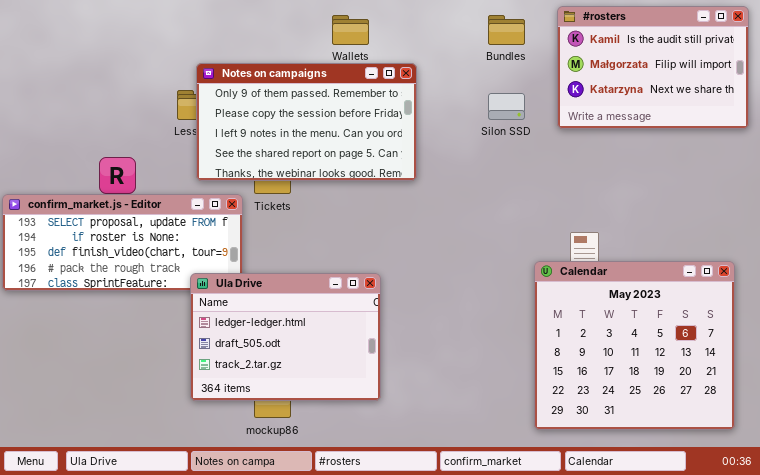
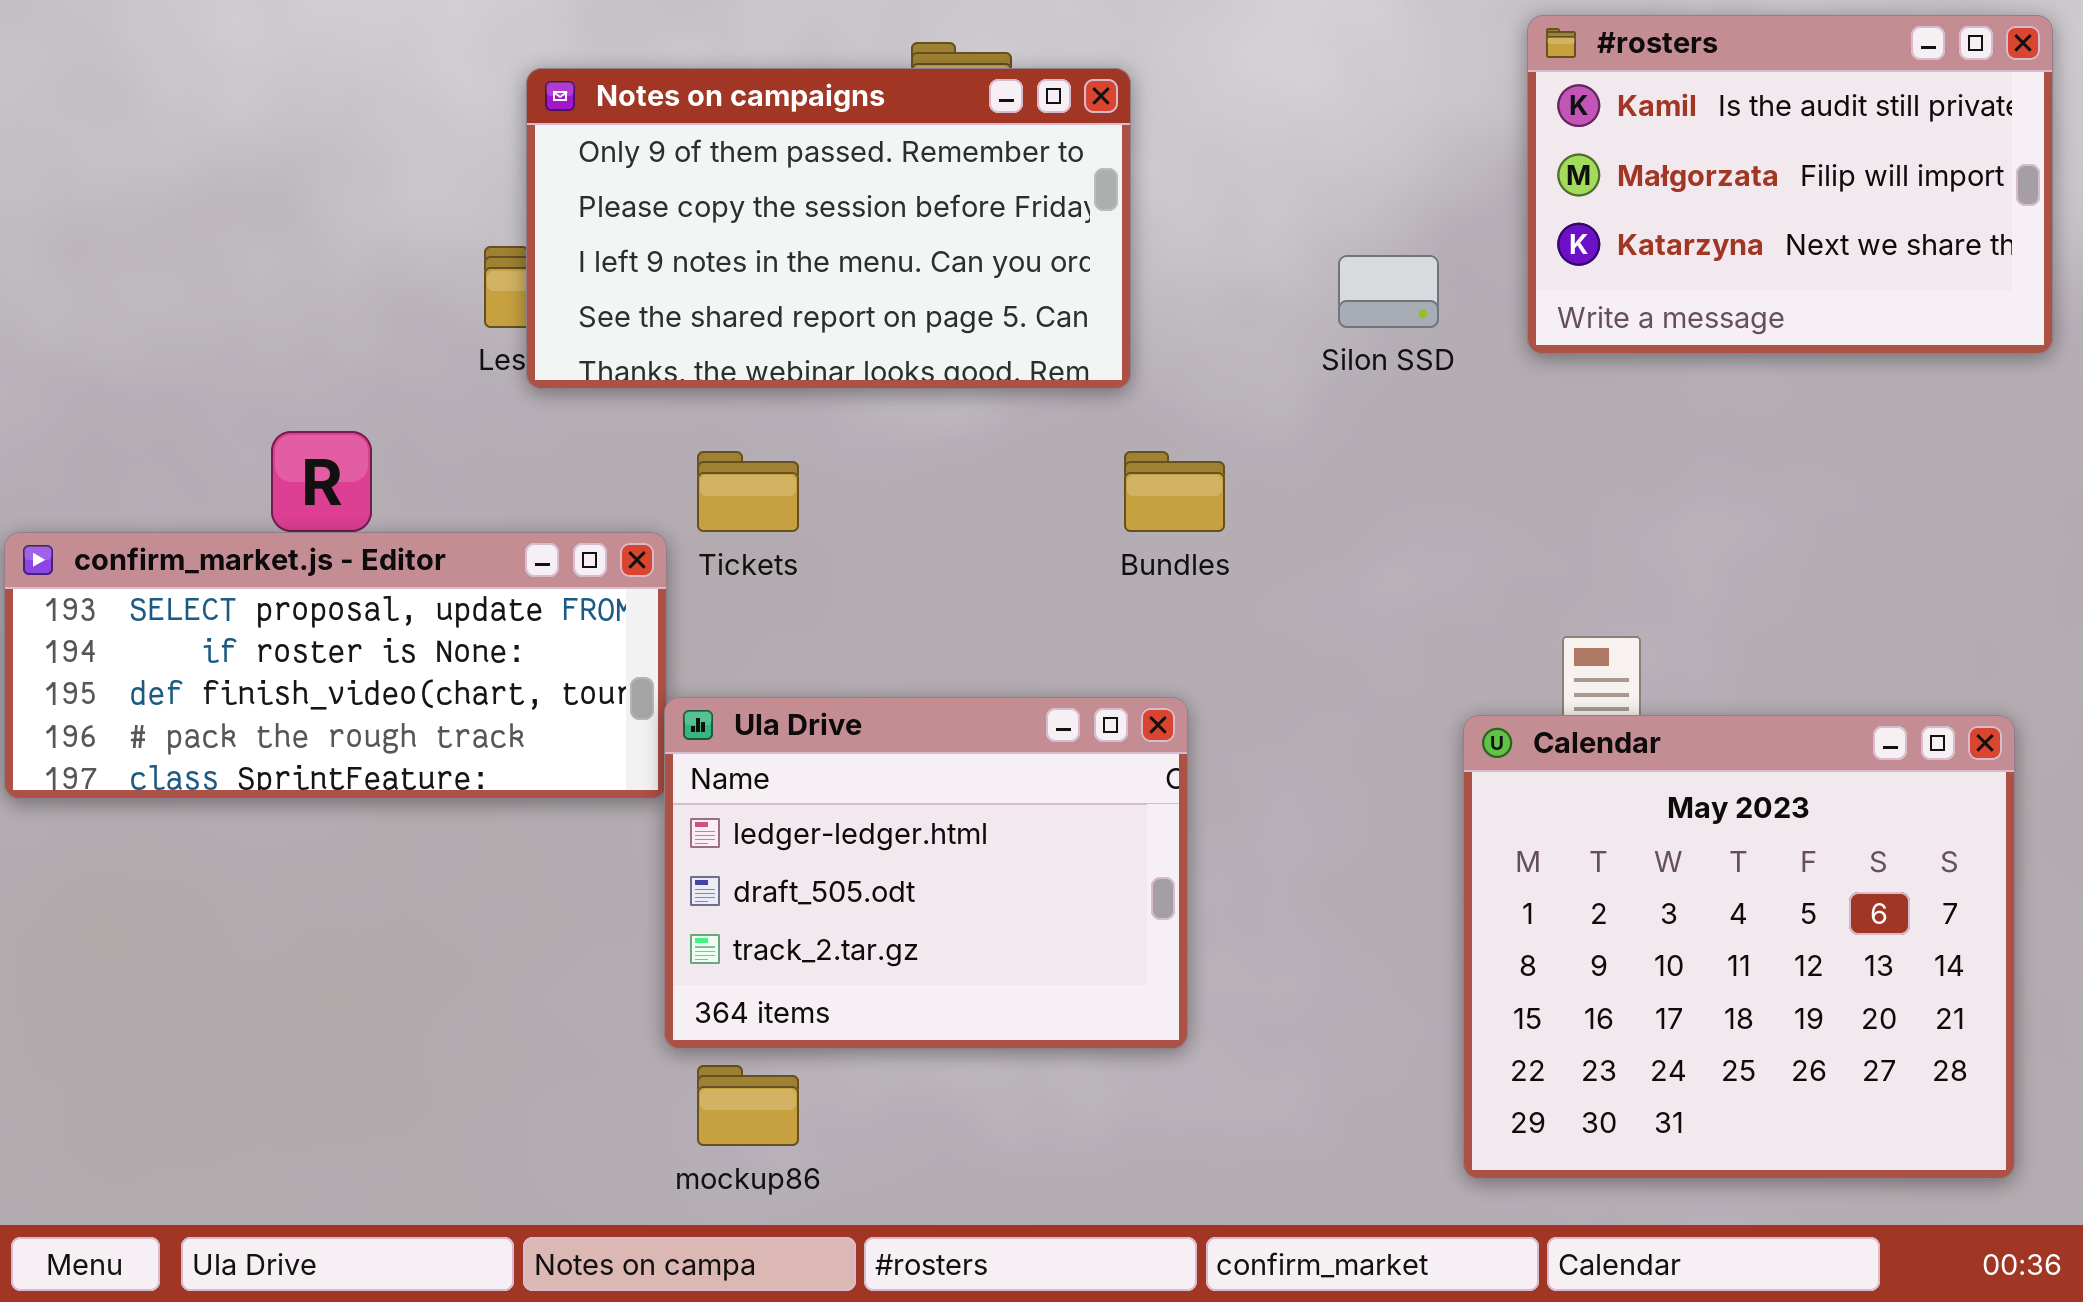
Bundles: [488,15,525,45] -> [1124,451,1225,532], moved
Notes on campaigns: [196,63,417,181] -> [526,68,1131,389], moved
Ula Drive: [190,273,381,401] -> [664,697,1188,1049], moved

